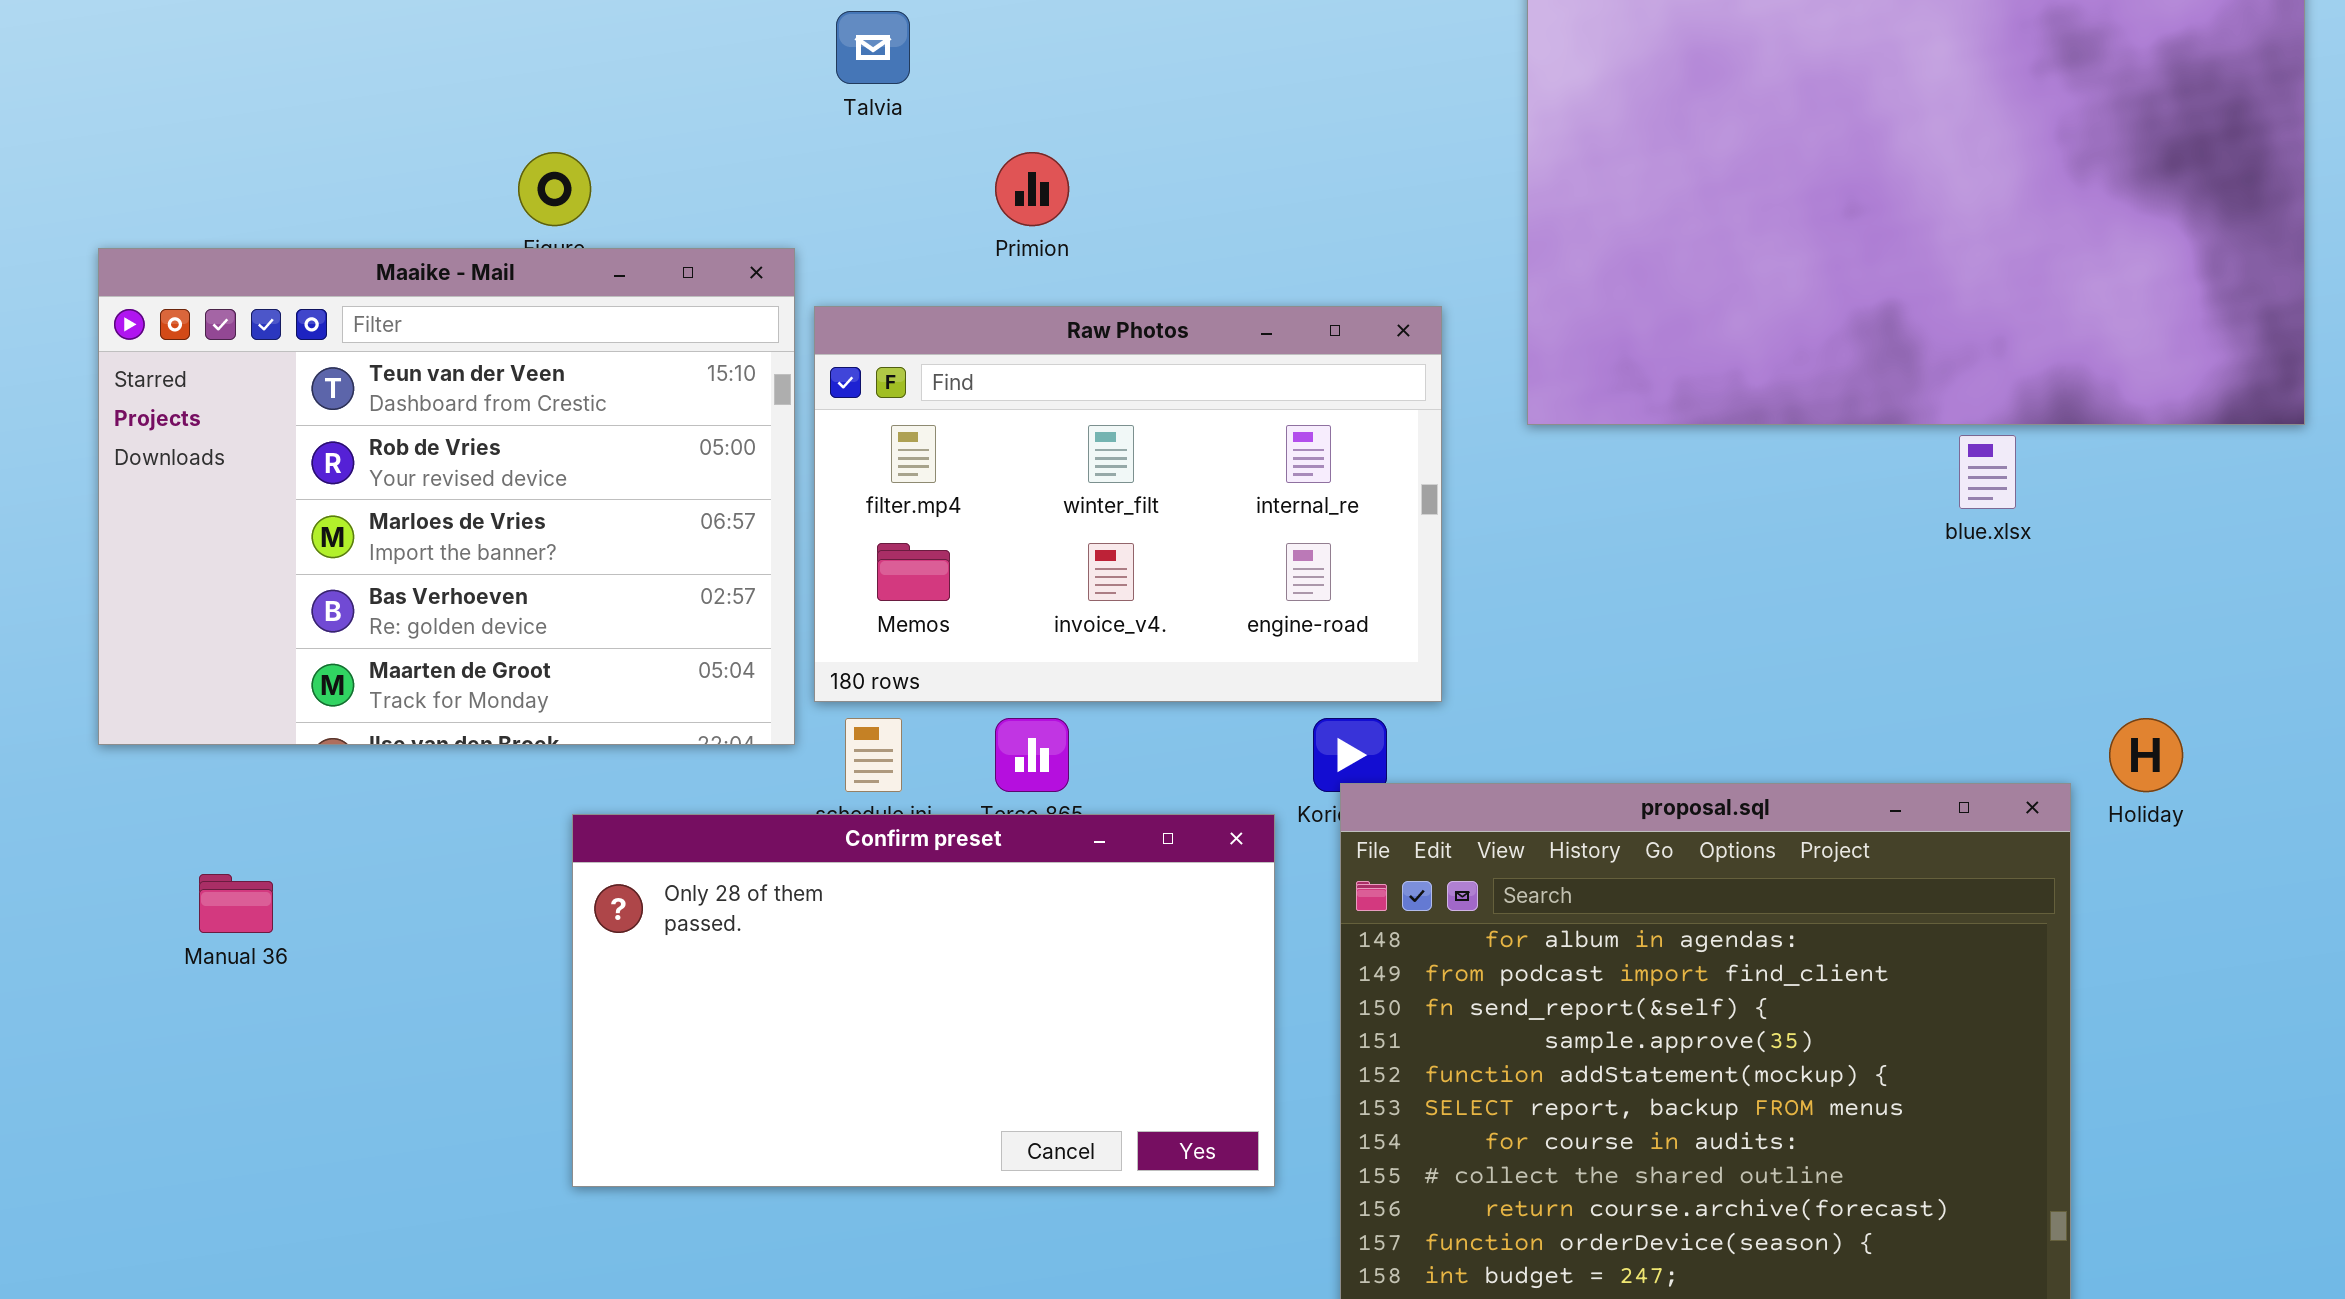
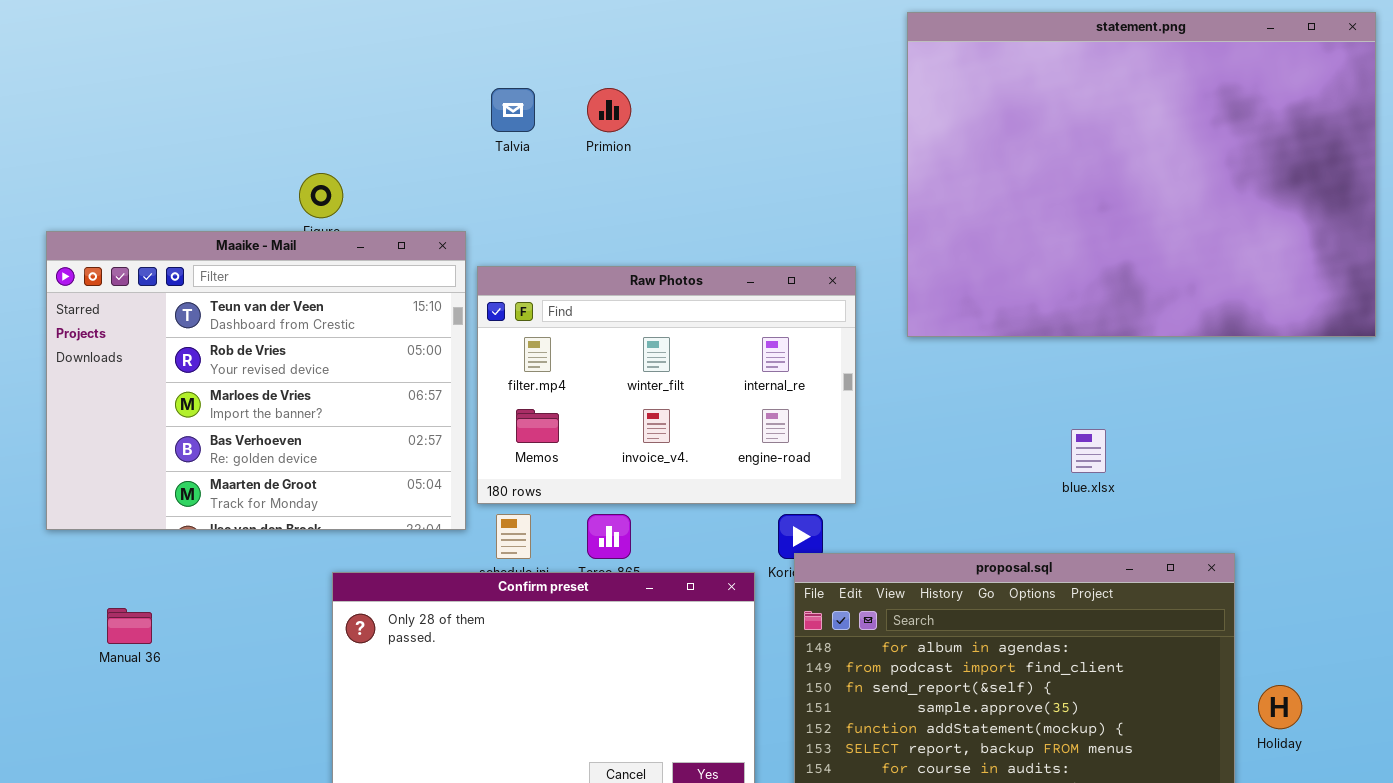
Primion: [995,152,1069,226] -> [587,88,631,132], moved
blue.xlsx: [1959,435,2016,509] -> [1071,429,1106,473], moved
Holiday: [2109,718,2183,792] -> [1258,685,1302,729], moved

